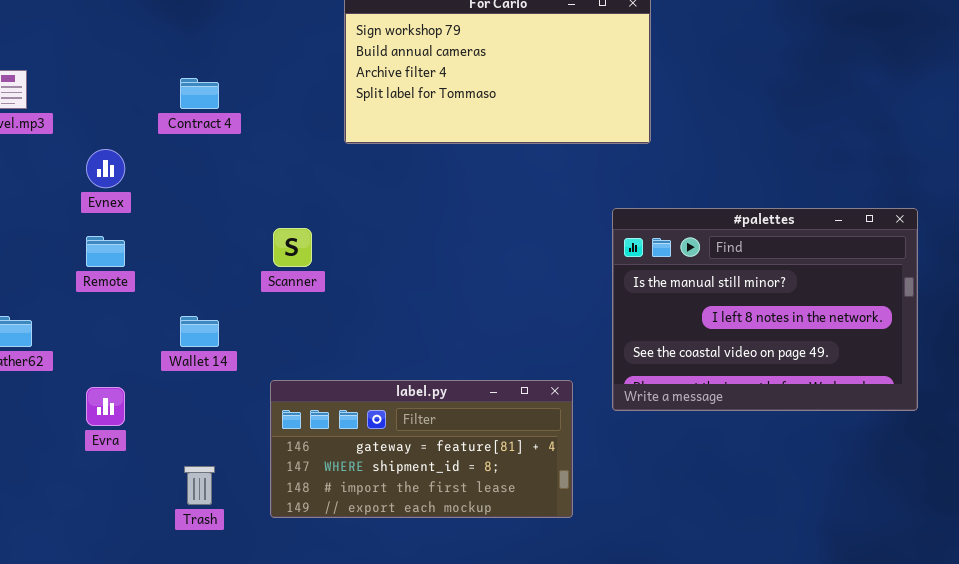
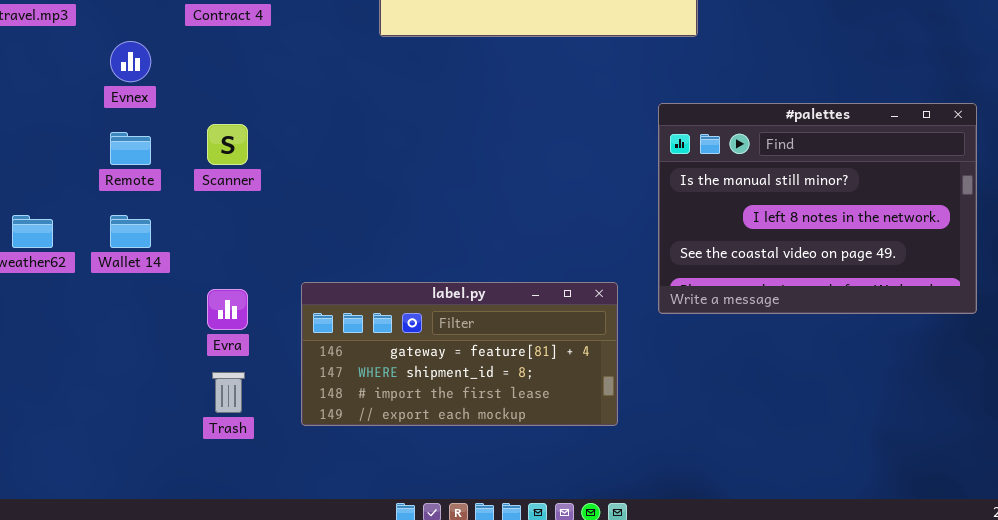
Scanner: [273,228,312,267] -> [207,124,248,165], moved
Wallet 14: [180,316,219,347] -> [110,215,151,248], moved
Evra: [86,387,125,426] -> [207,289,248,330], moved

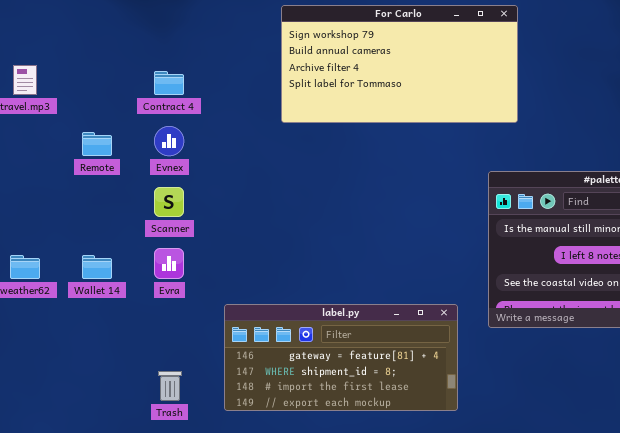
Evnex: [110,41,151,82] -> [154,126,184,156], moved
Remote: [110,132,151,165] -> [82,132,112,156], moved
Evra: [207,289,248,330] -> [154,248,184,279], moved

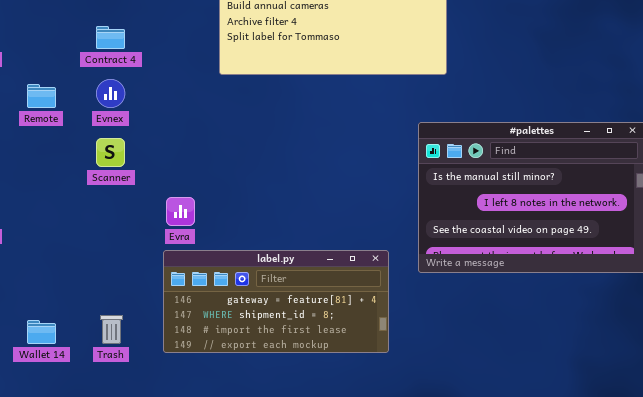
Evra: [154,248,184,279] -> [166,197,195,226], moved
Wallet 14: [82,255,112,279] -> [27,320,56,344], moved

